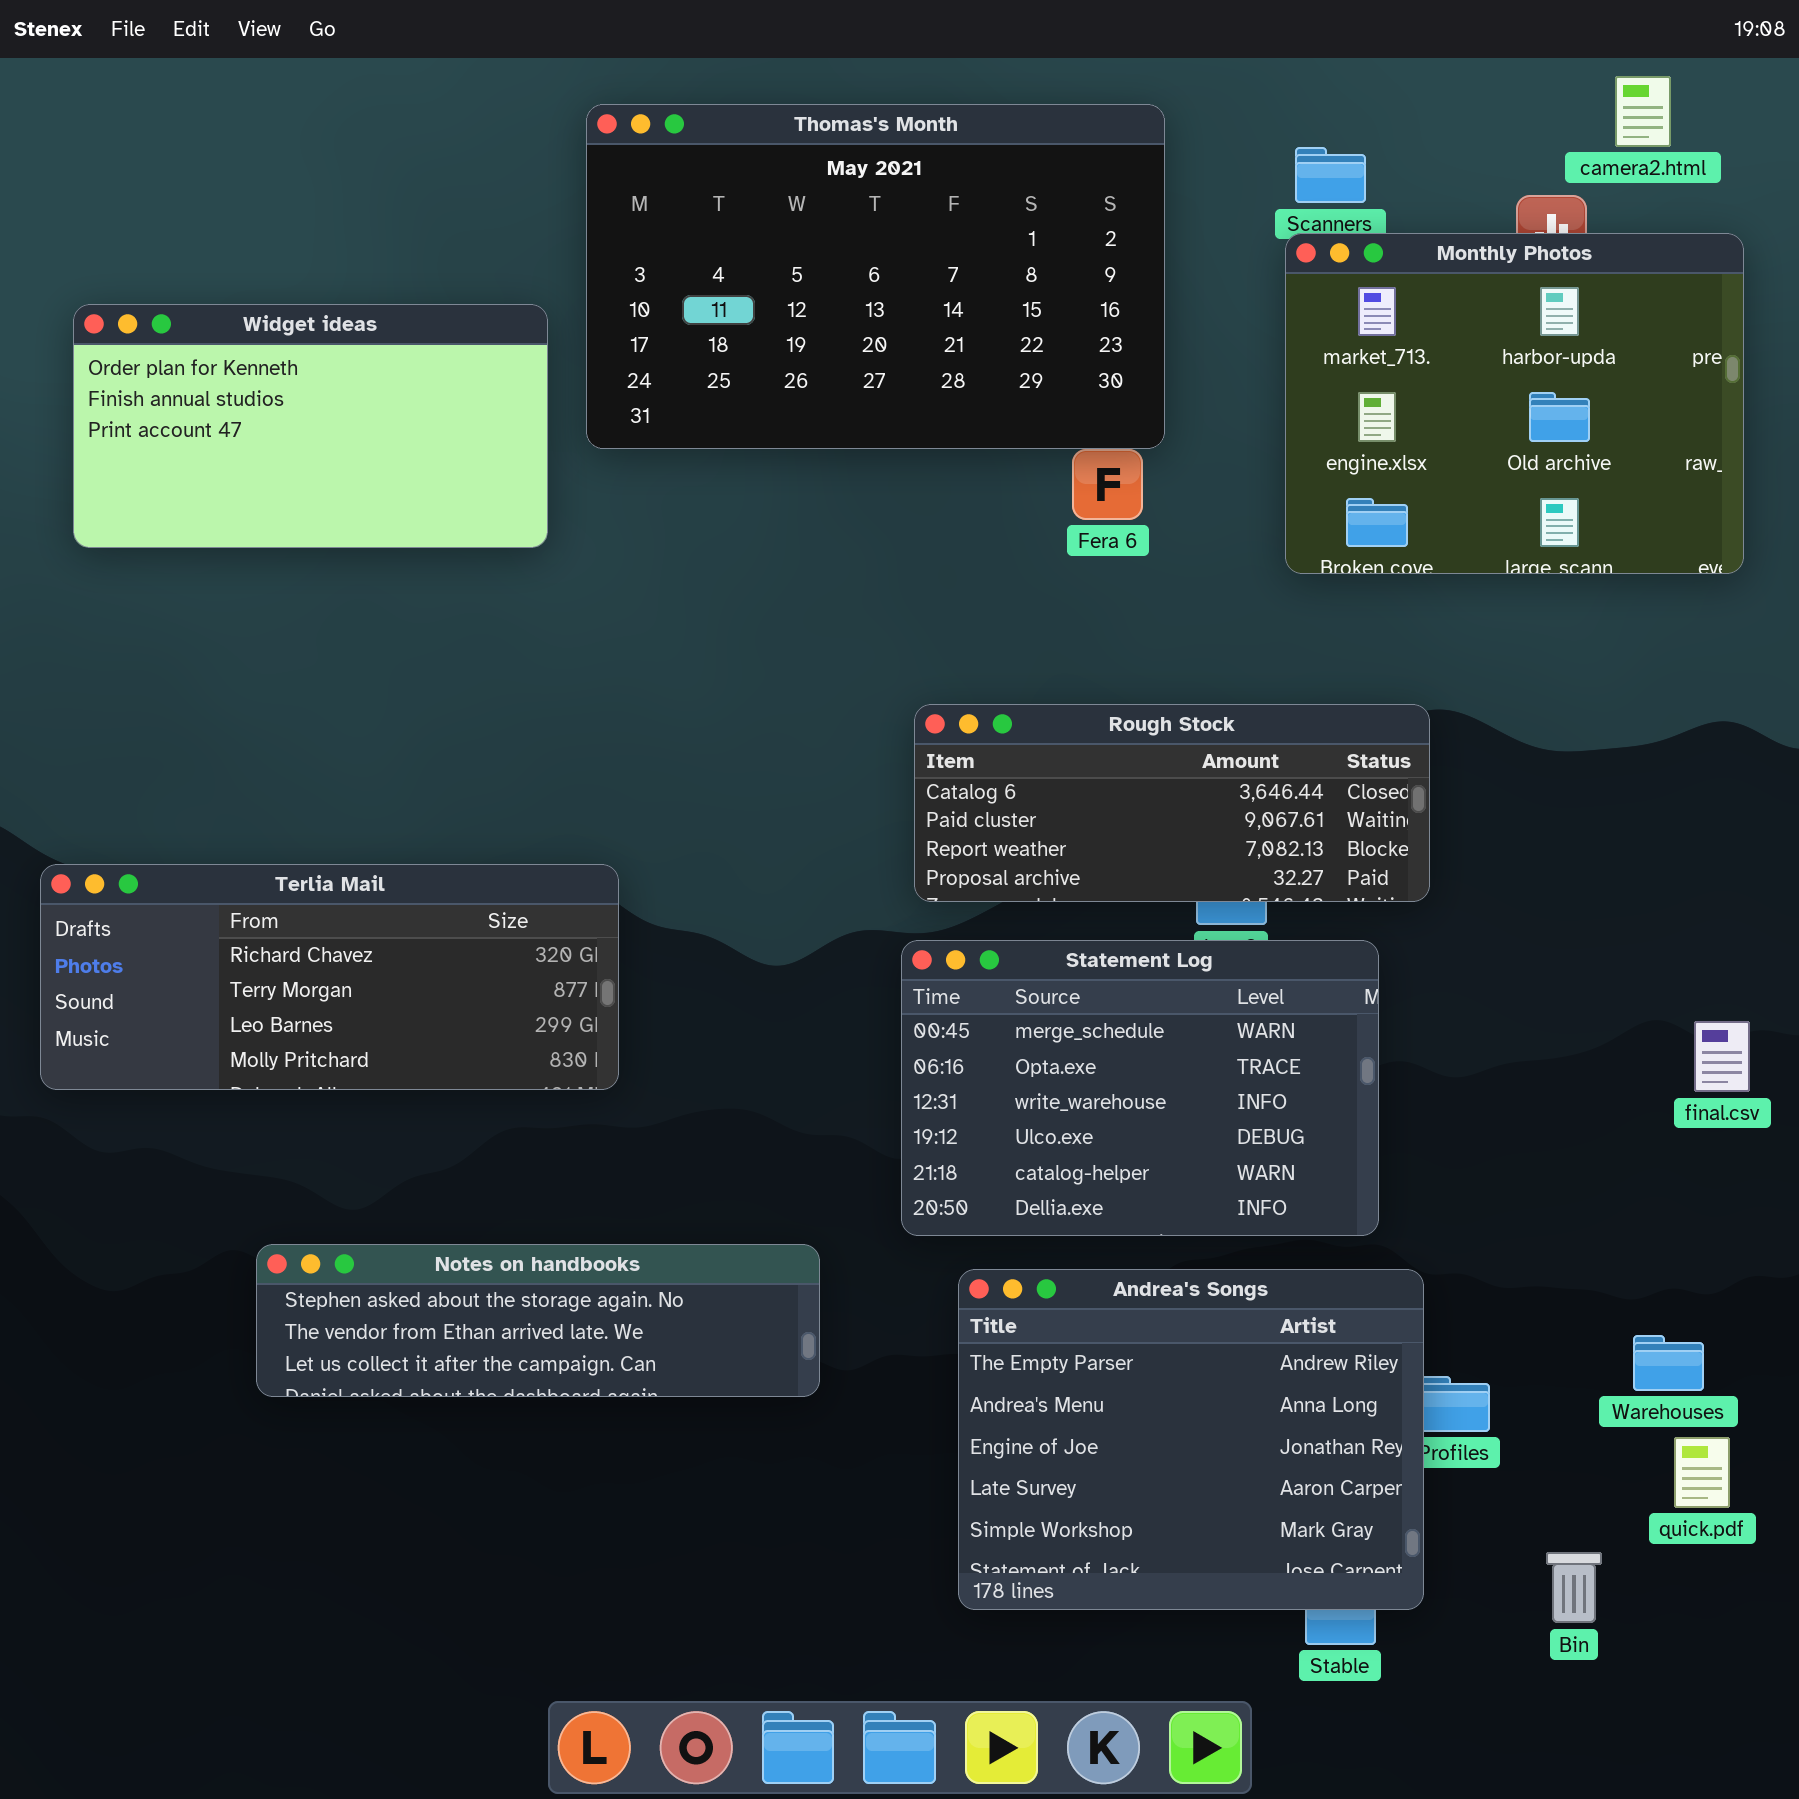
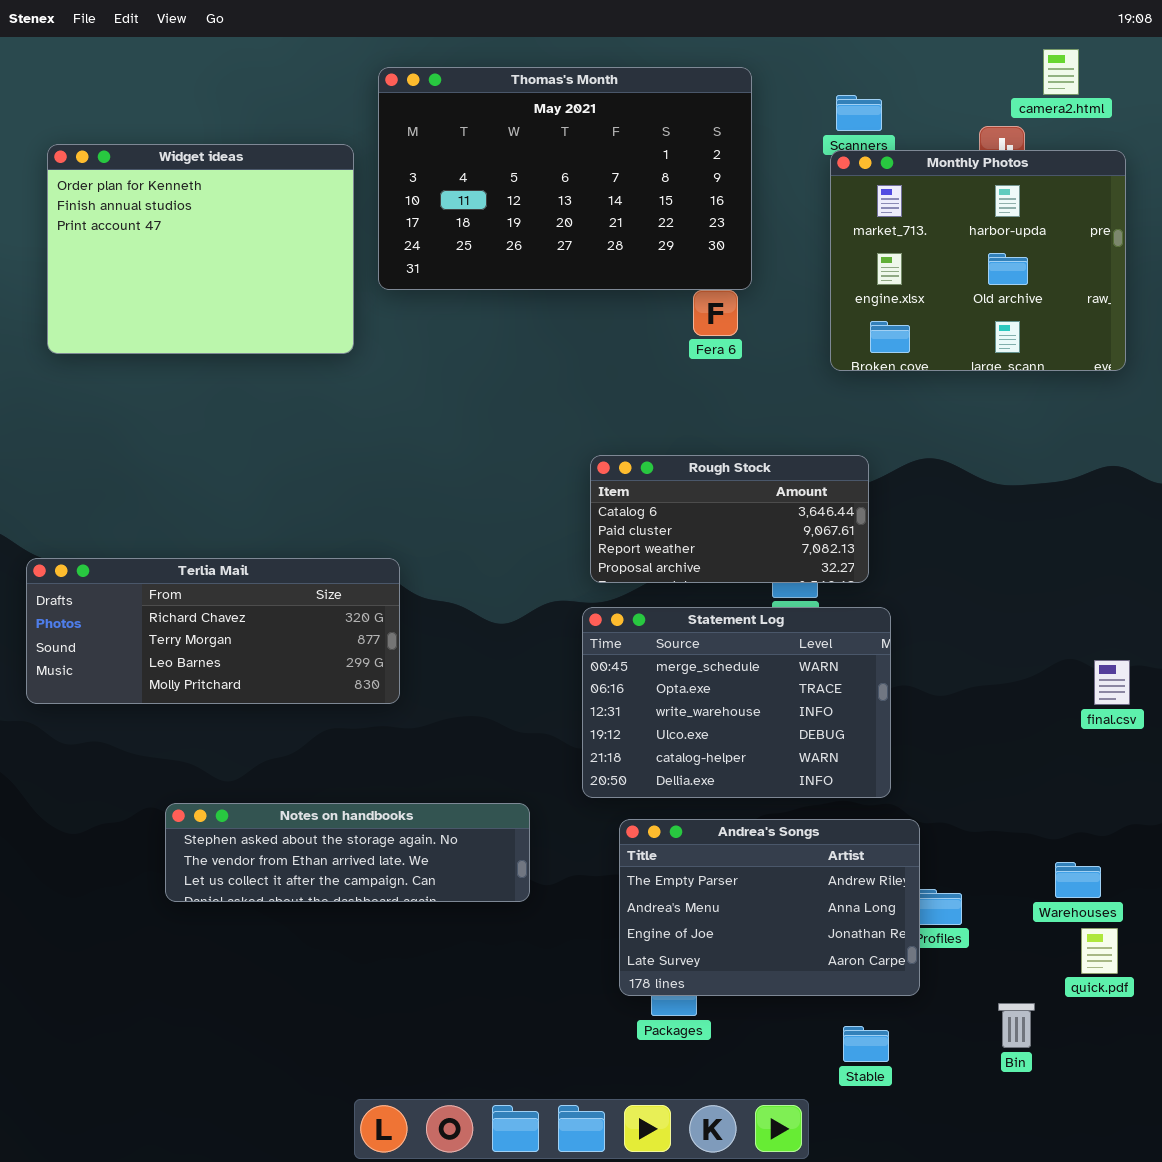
Widget ideas: [73,304,548,548] -> [47,144,354,354], resized
Rough Stock: [914,704,1430,902] -> [590,455,869,583], resized
Andrea's Songs: [958,1269,1424,1610] -> [619,819,920,996], resized

